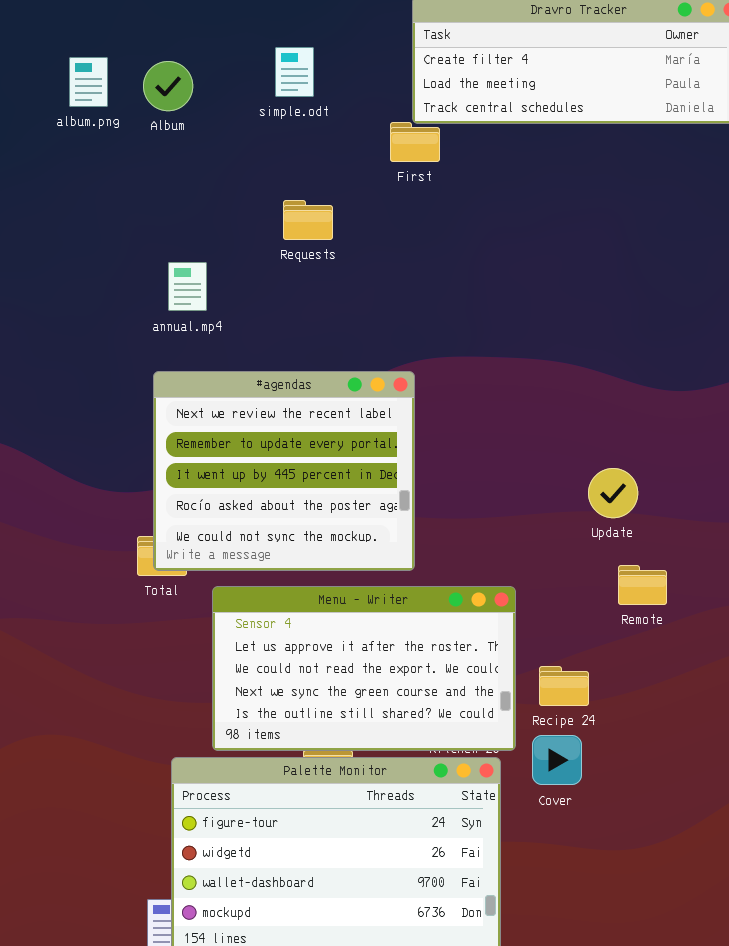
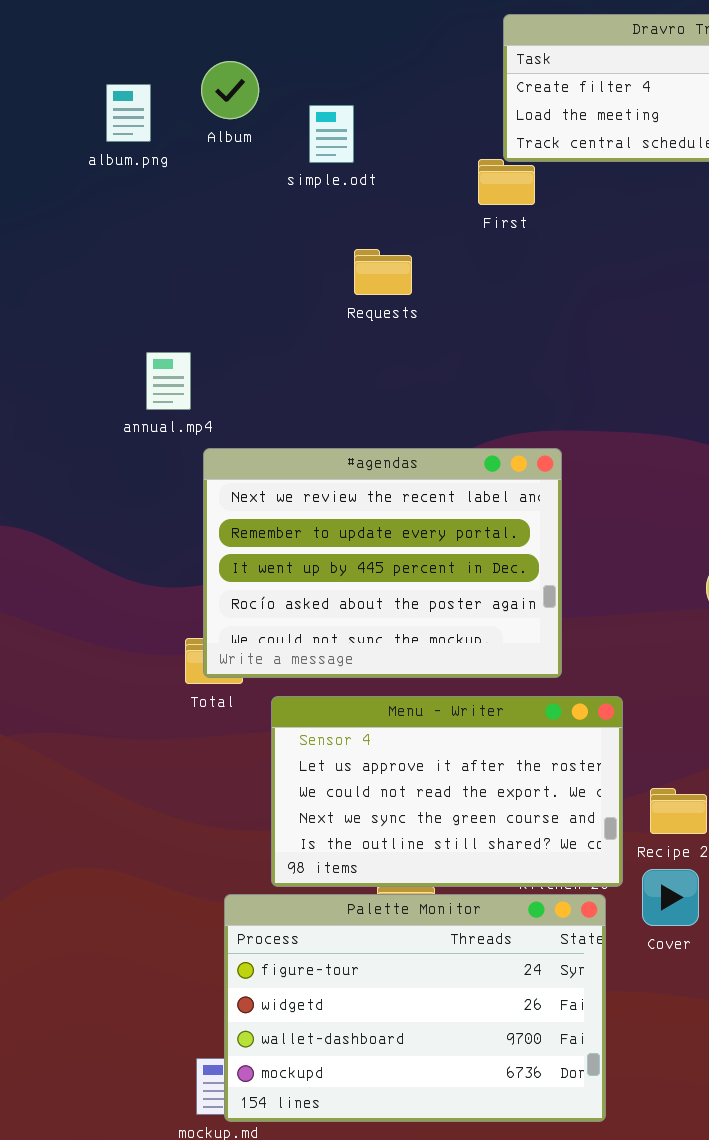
simple.odt: [275,47,314,97] -> [309,105,354,163], moved
Album: [143,61,193,111] -> [201,61,259,119], moved
annual.mp4: [168,262,207,311] -> [146,352,191,410], moved
#agendas: [153,371,415,571] -> [203,448,562,678], resized

